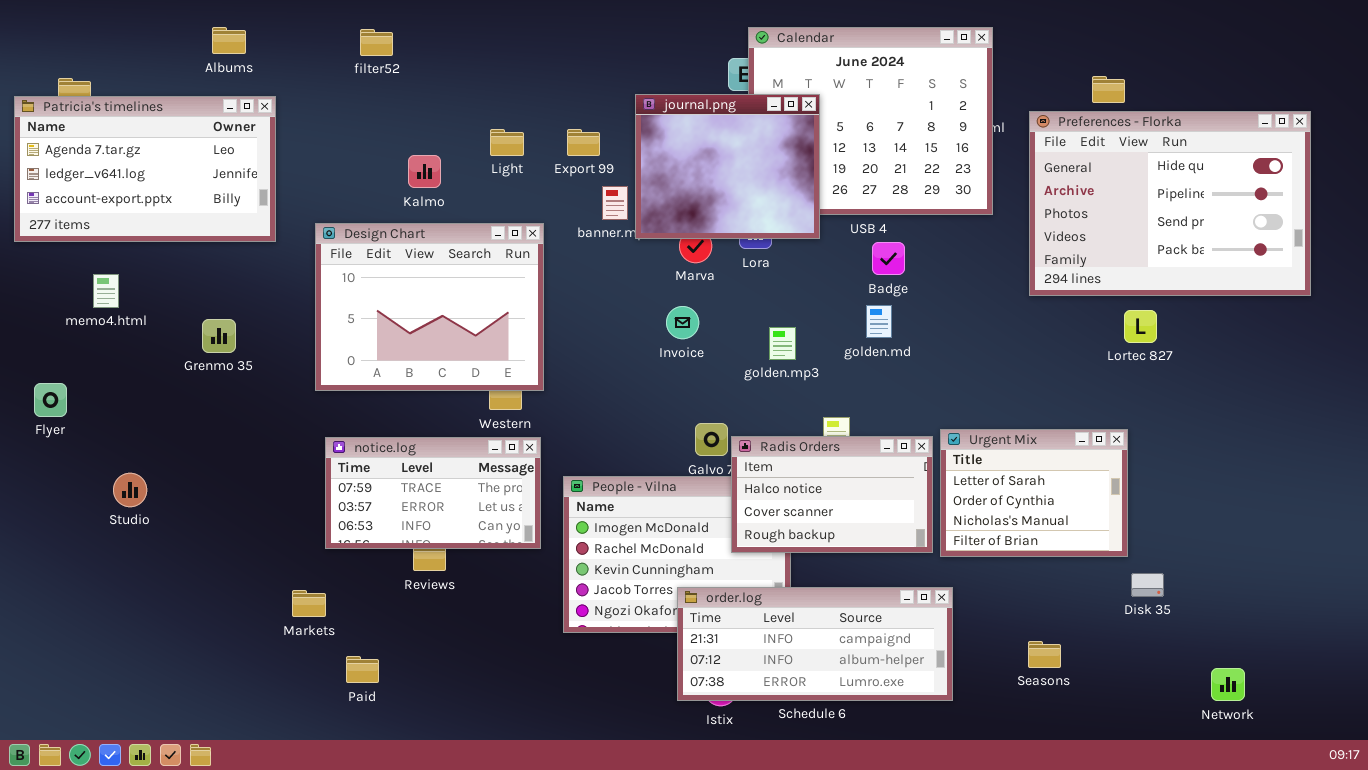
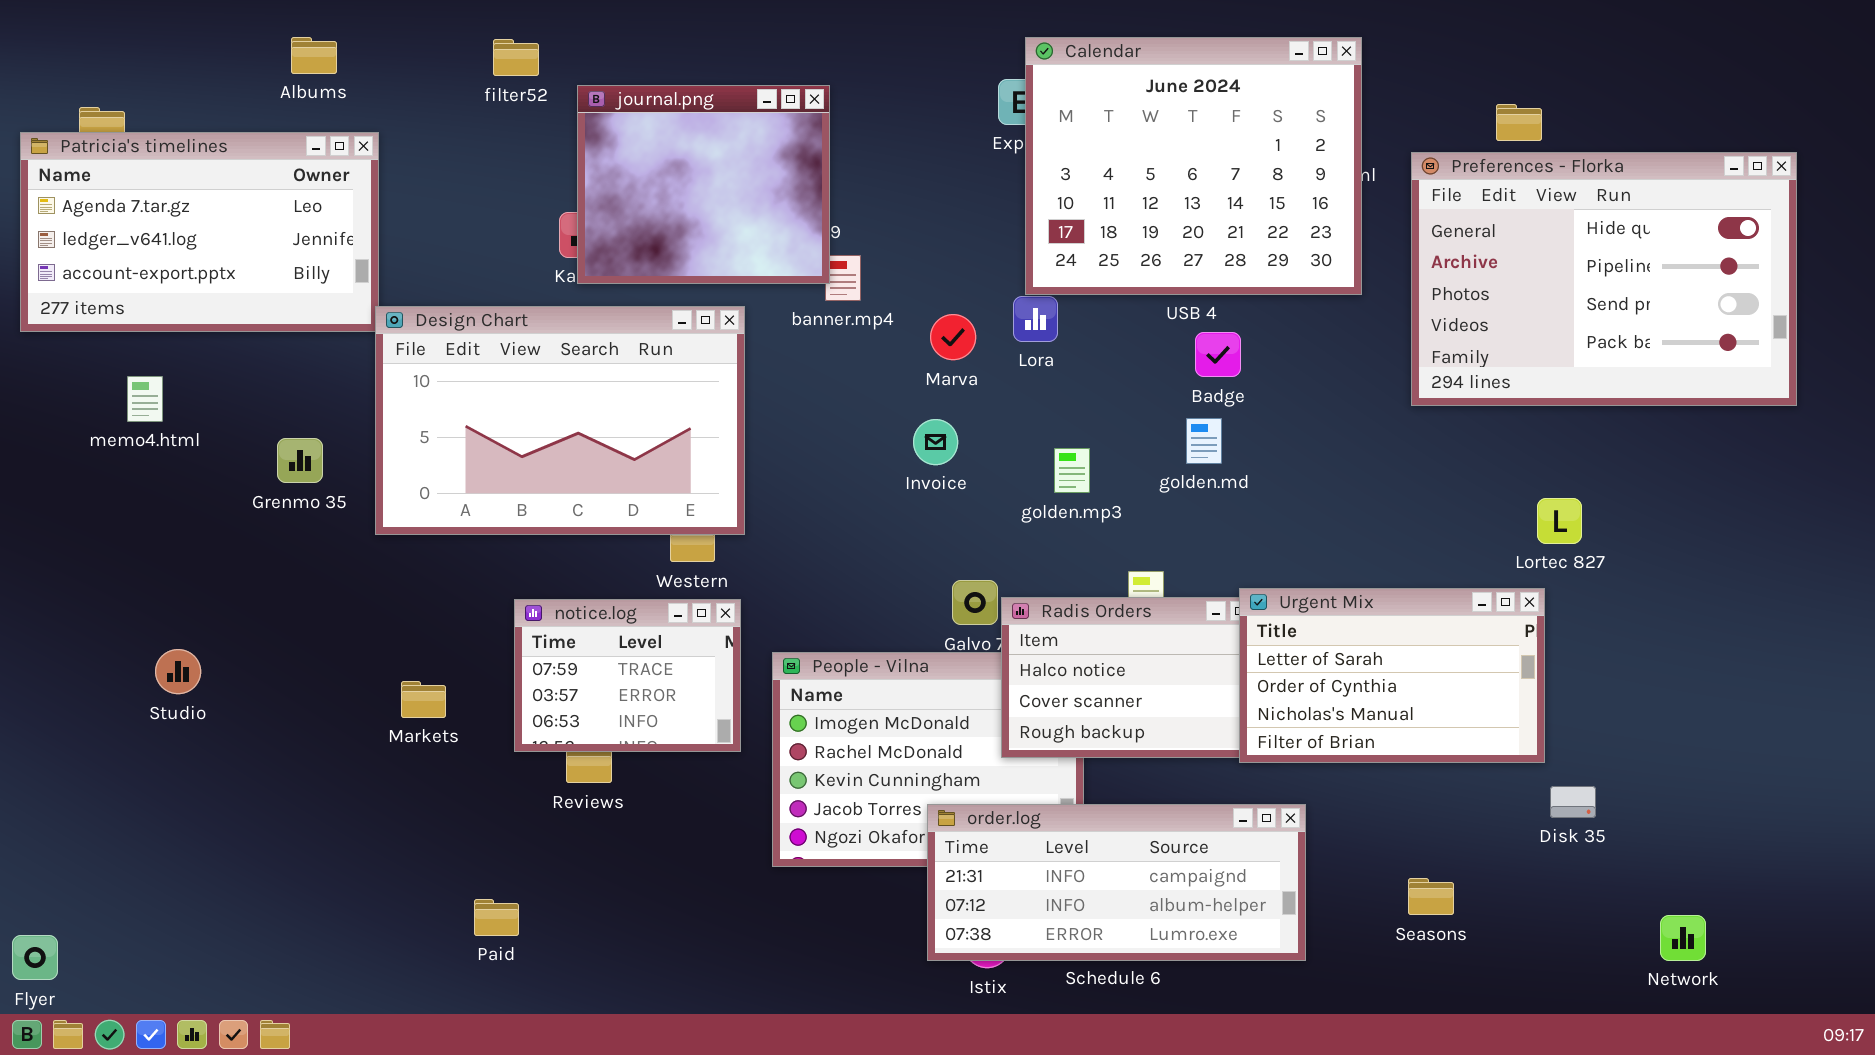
journal.png: [635,94,820,239] -> [577,85,830,284], moved
Design Chart: [315,223,544,391] -> [375,306,745,535], resized
Lortec 827: [1124,310,1157,343] -> [1537,498,1582,544], moved
Flyer: [34,383,67,417] -> [12,935,58,980], moved
Urgent Mix: [940,429,1128,557] -> [1239,588,1545,763], resized
notice.log: [325,437,541,549] -> [514,599,741,752], resized
Markets: [292,590,326,617] -> [401,681,446,718], moved

